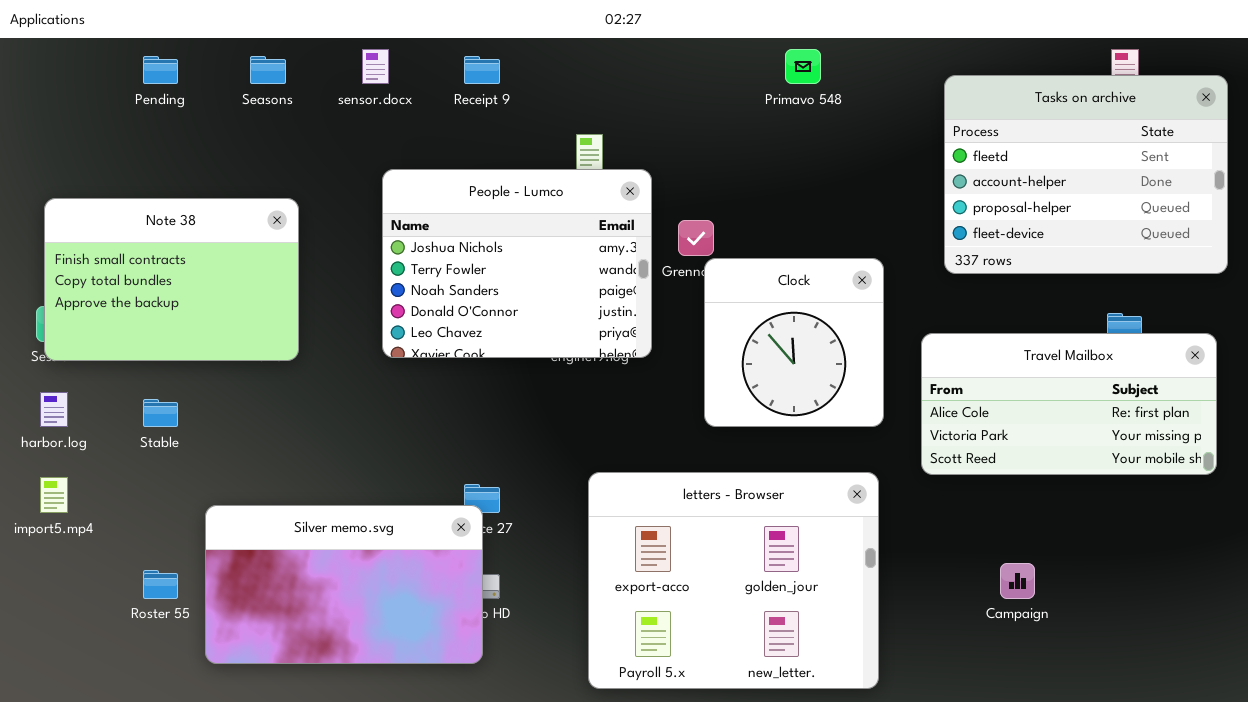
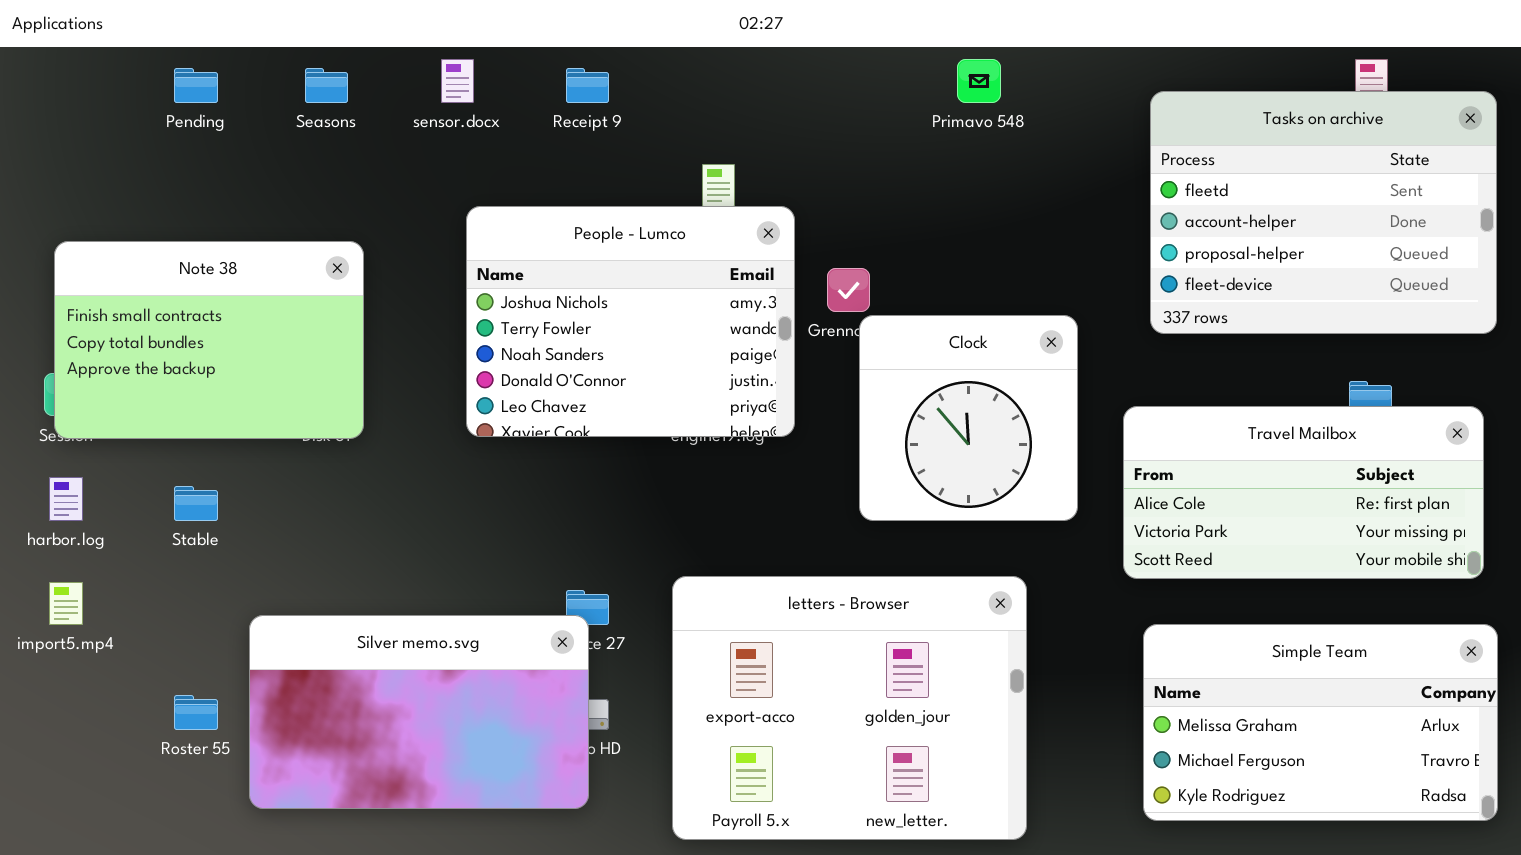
letters - Browser: [588,472,879,689] -> [672,576,1027,840], moved
Simple Team: none -> [1143,624,1498,821], opened

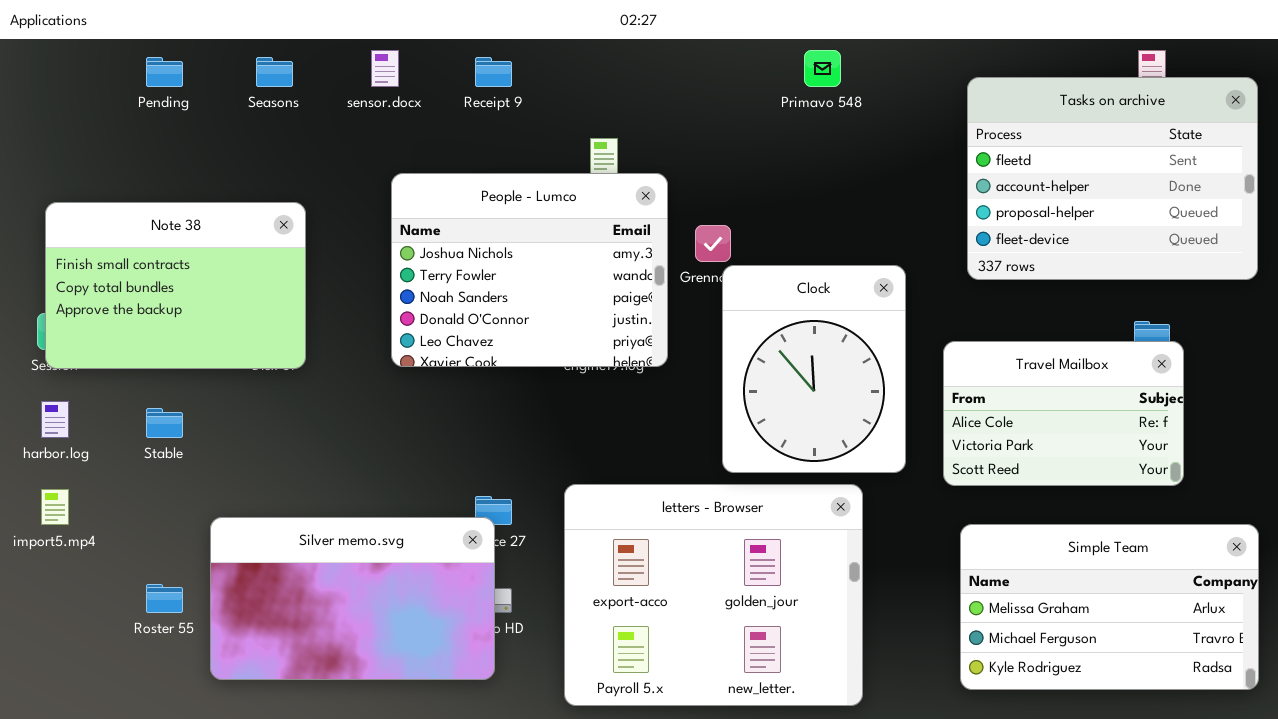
Clock: [859,315,1078,521] -> [722,265,906,473], resized
Travel Mailbox: [1123,406,1484,579] -> [943,341,1184,486], resized

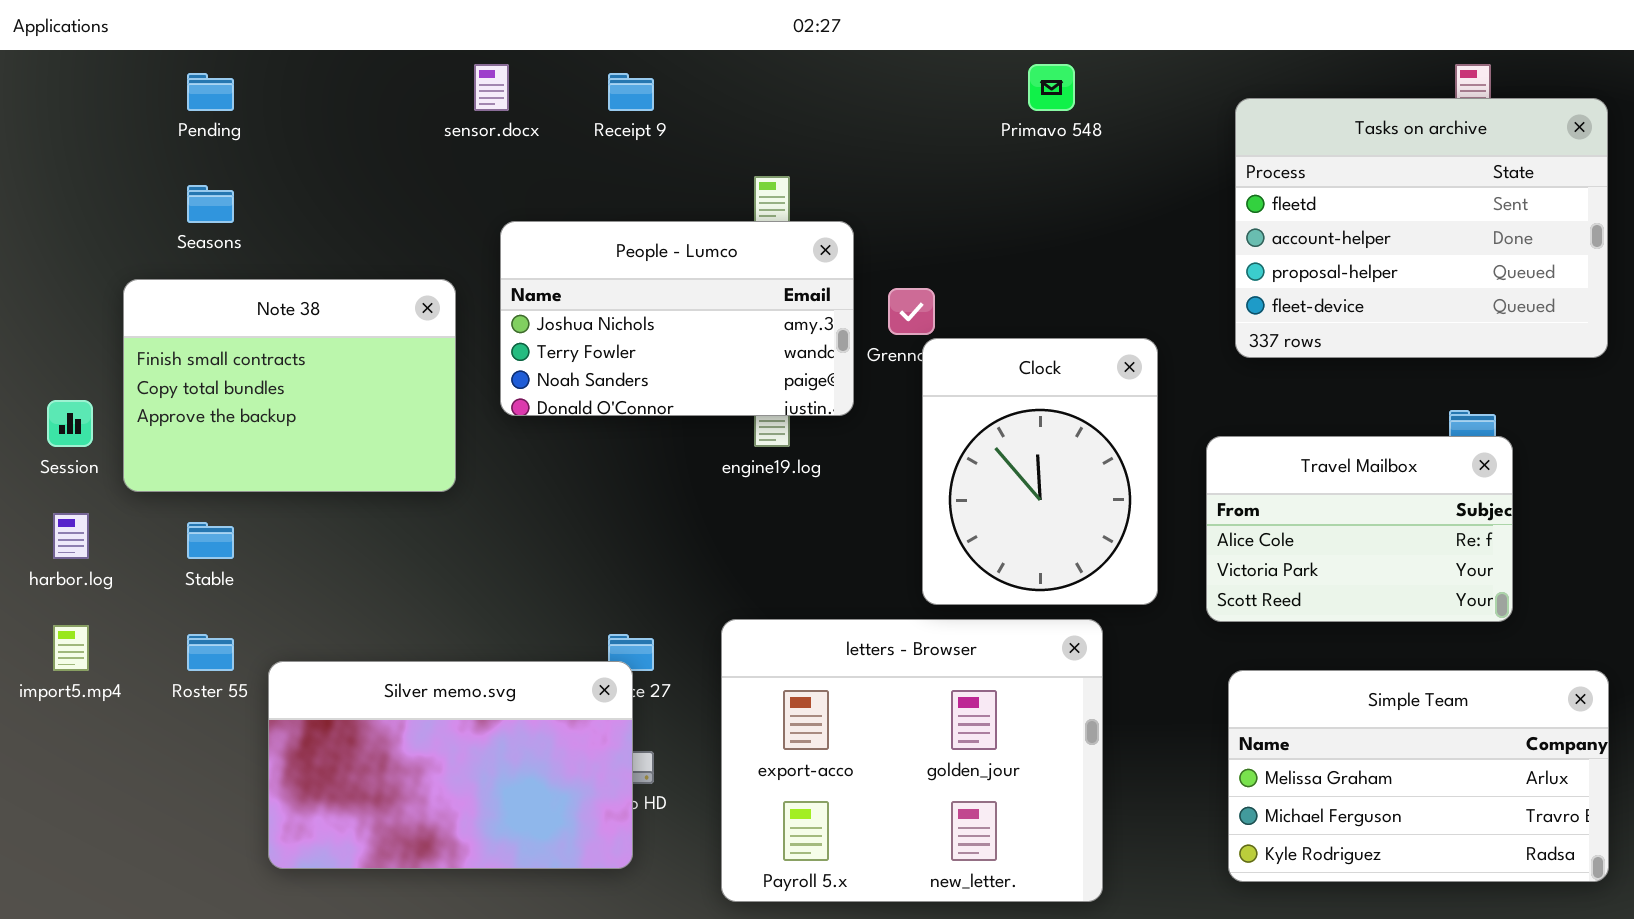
Seasons: [256,57,293,87] -> [187,185,234,223], moved
People - Lumco: [391,173,668,367] -> [500,221,854,416], resized
Note 38: [45,202,306,369] -> [123,279,456,492], moved
Roster 55: [146,584,183,613] -> [187,634,234,671], moved

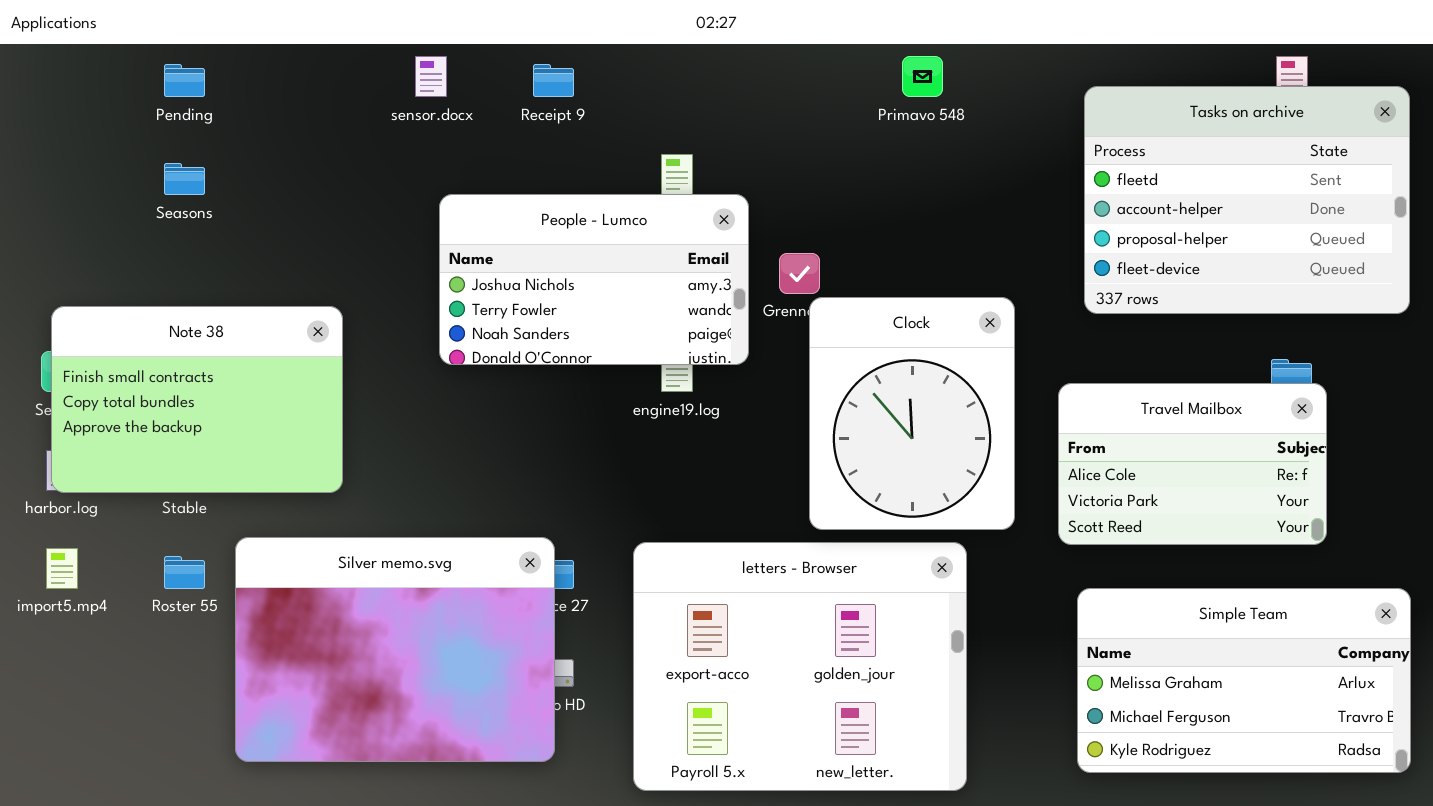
Note 38: [123,279,456,492] -> [51,306,343,493], moved
Silver memo.svg: [268,661,633,869] -> [235,537,555,762], resized

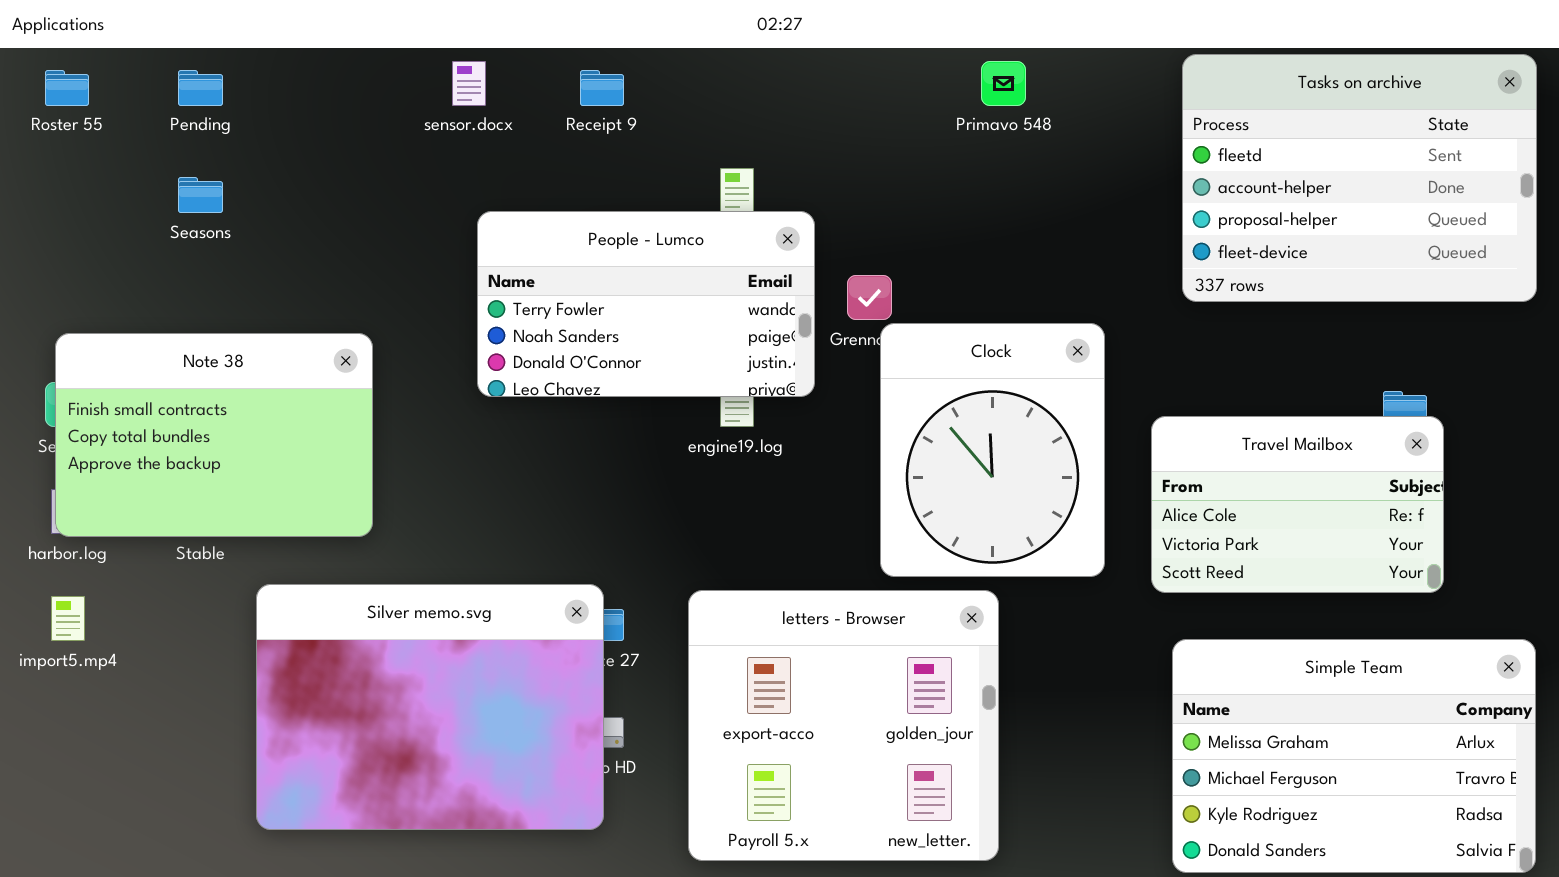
Tasks on archive: [1084,86,1410,314] -> [1182,54,1537,302], moved
People - Lumco: [439,194,749,365] -> [477,211,815,397], scrolled down 1 row
letters - Browser: [633,542,967,791] -> [688,590,999,861], resized
Roster 55: [164,556,205,589] -> [45,70,89,106], moved
Simple Team: [1077,588,1411,773] -> [1172,639,1536,873], resized

